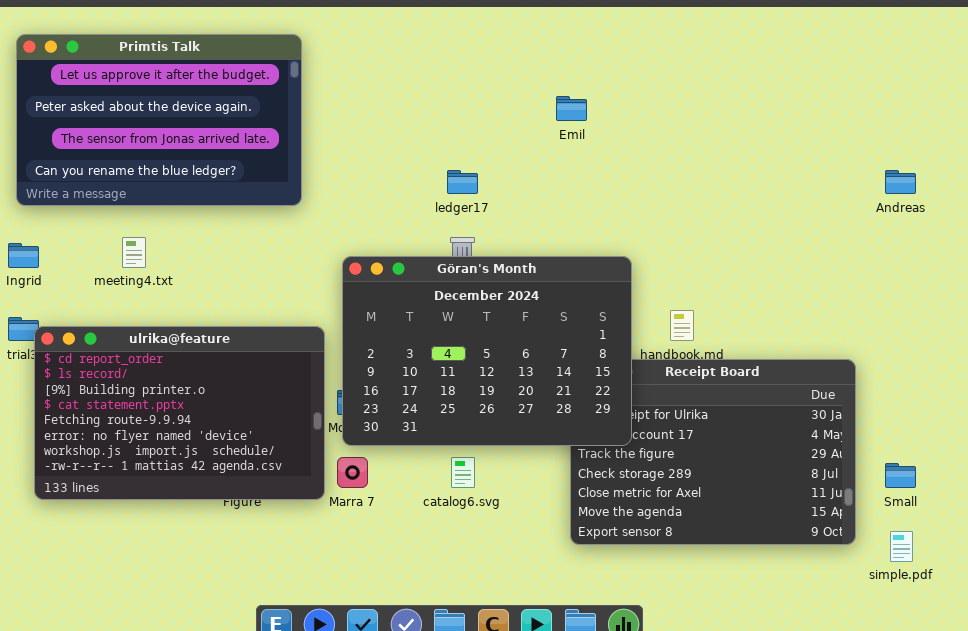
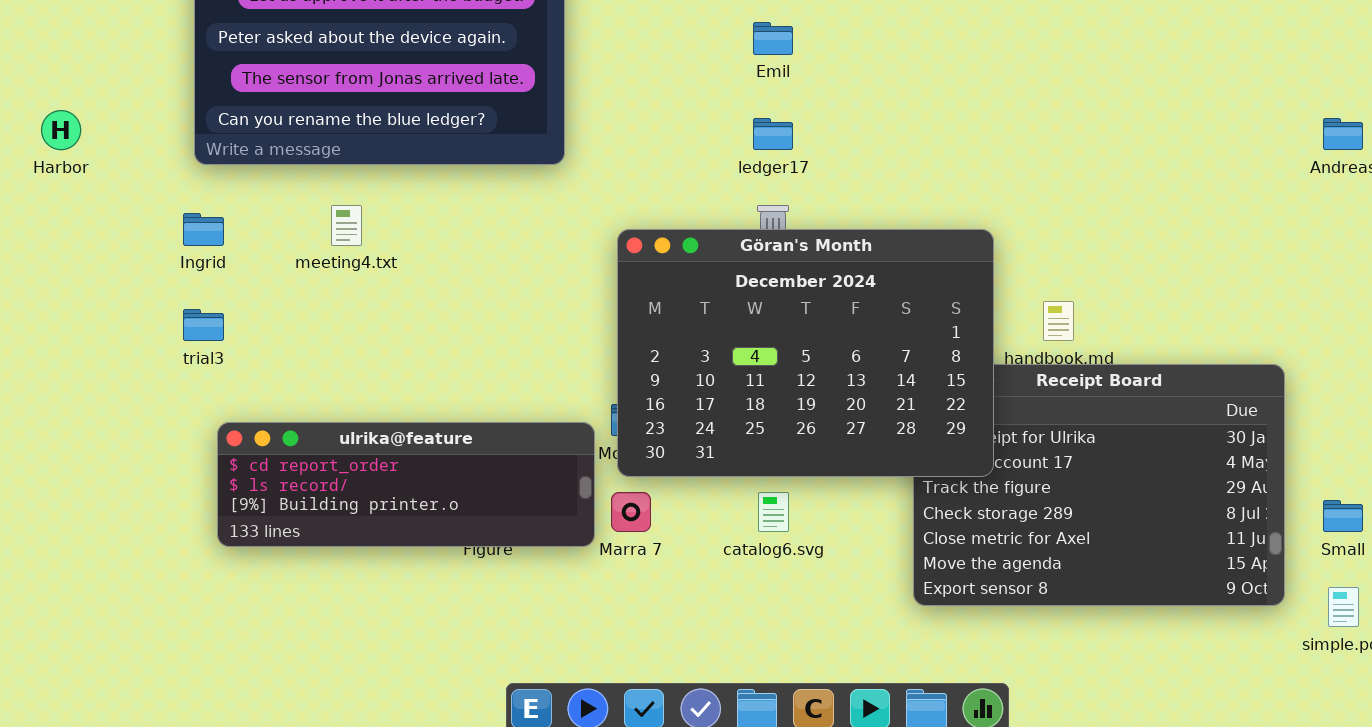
Emil: [556,96,587,121] -> [753,22,793,55], moved
ulrika@feature: [34,326,325,500] -> [217,422,595,547], resized

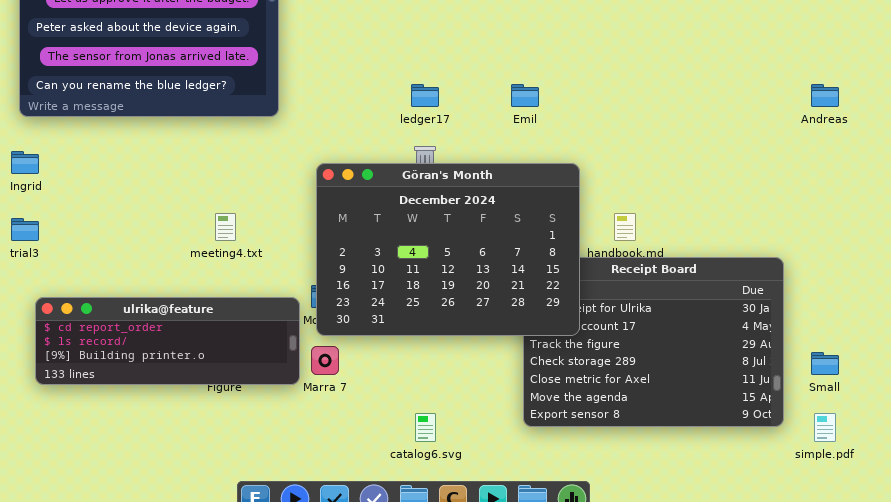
Emil: [753,22,793,55] -> [511,84,539,107], moved
meeting4.txt: [331,205,362,246] -> [215,213,236,241], moved
catalog6.svg: [758,492,789,532] -> [415,413,436,442], moved

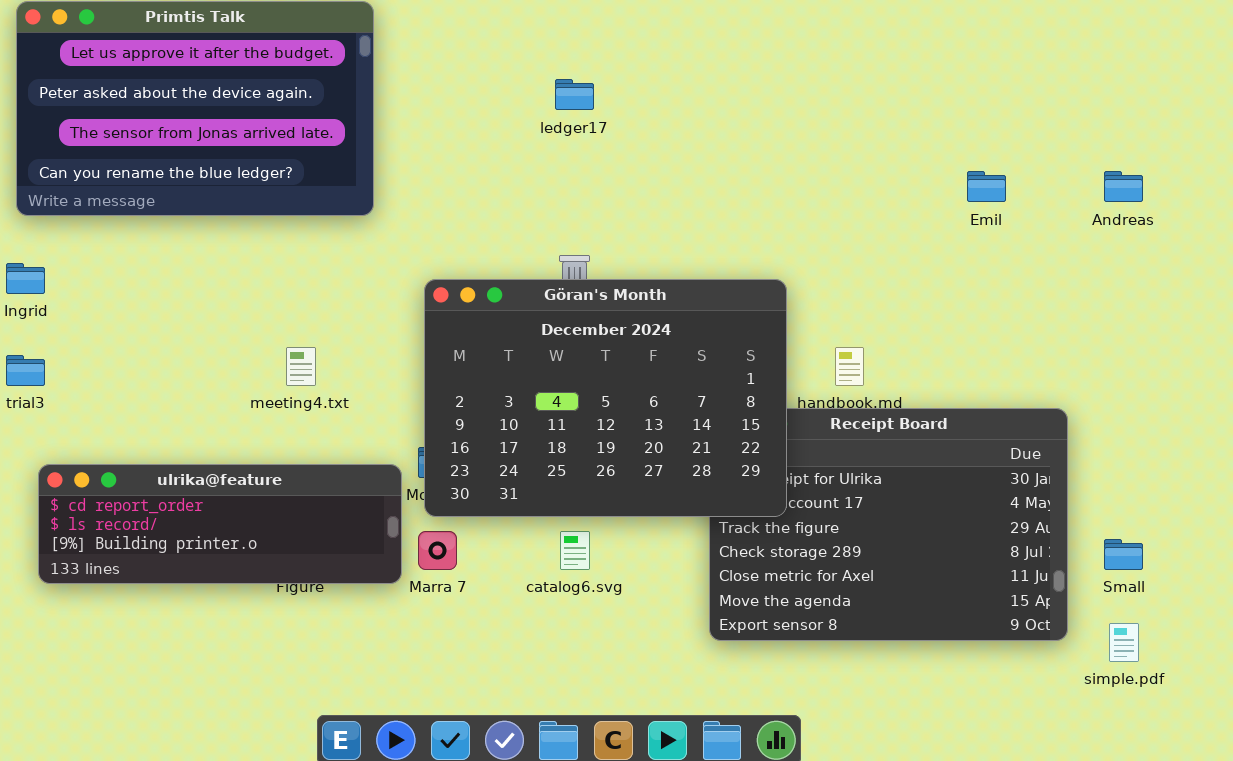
ledger17: [411,84,439,107] -> [555,79,594,110], moved
Emil: [511,84,539,107] -> [967,171,1006,202], moved
catalog6.svg: [415,413,436,442] -> [560,531,590,570], moved

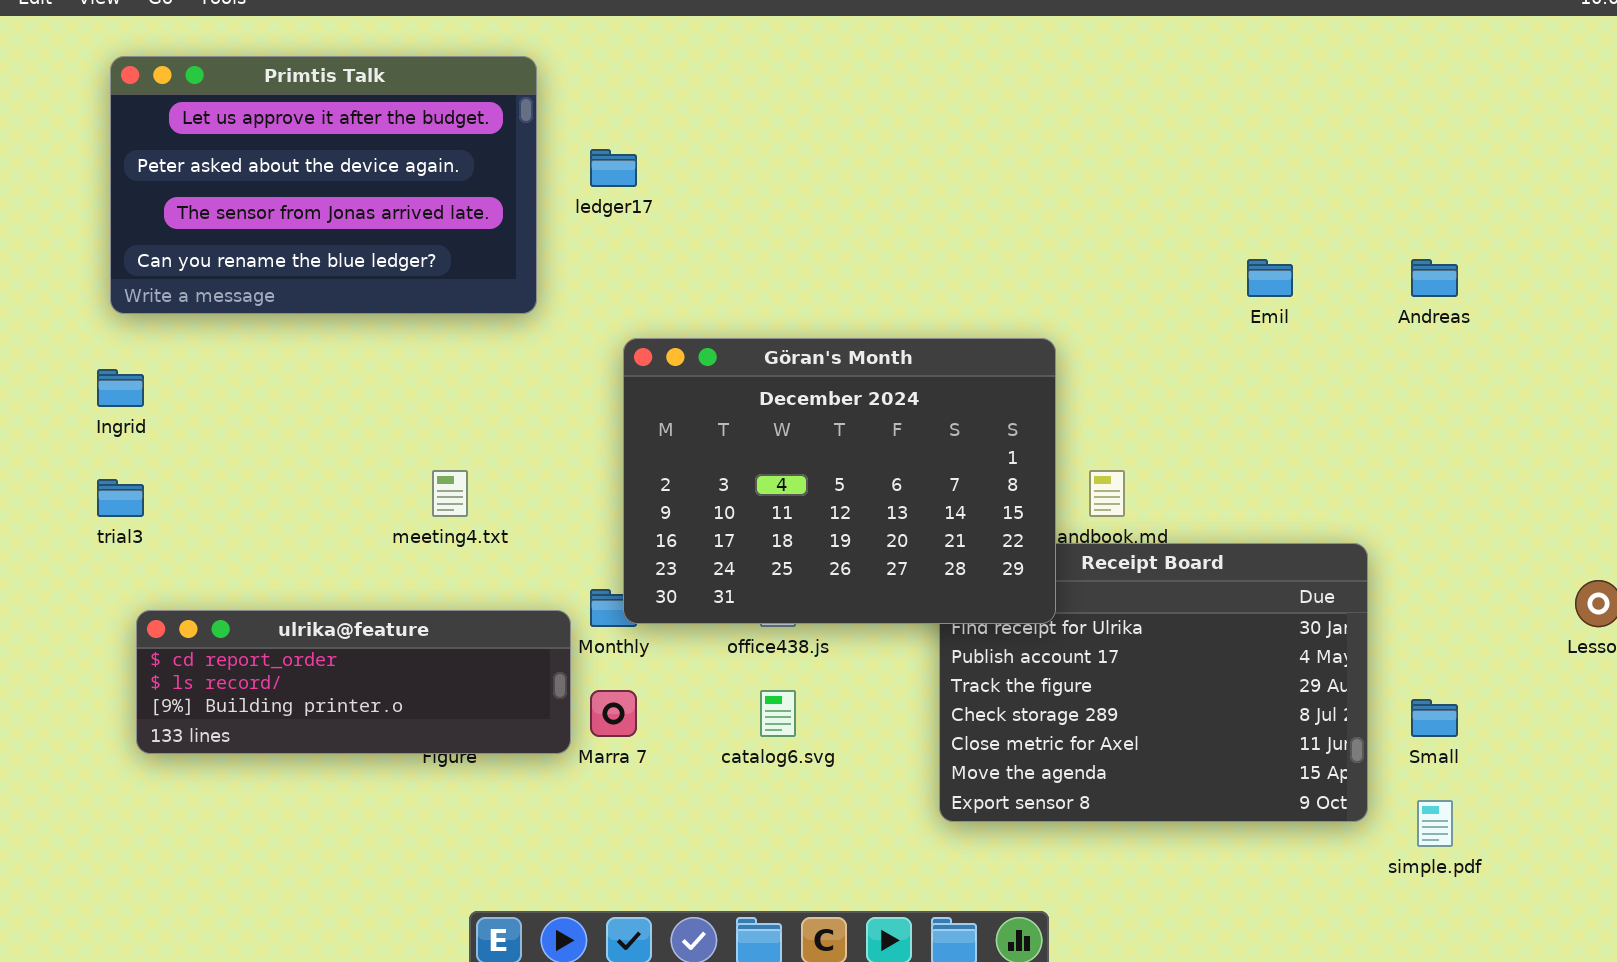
ledger17: [555,79,594,110] -> [590,149,637,187], moved
Göran's Month: [424,279,787,517] -> [623,338,1056,624], moved

